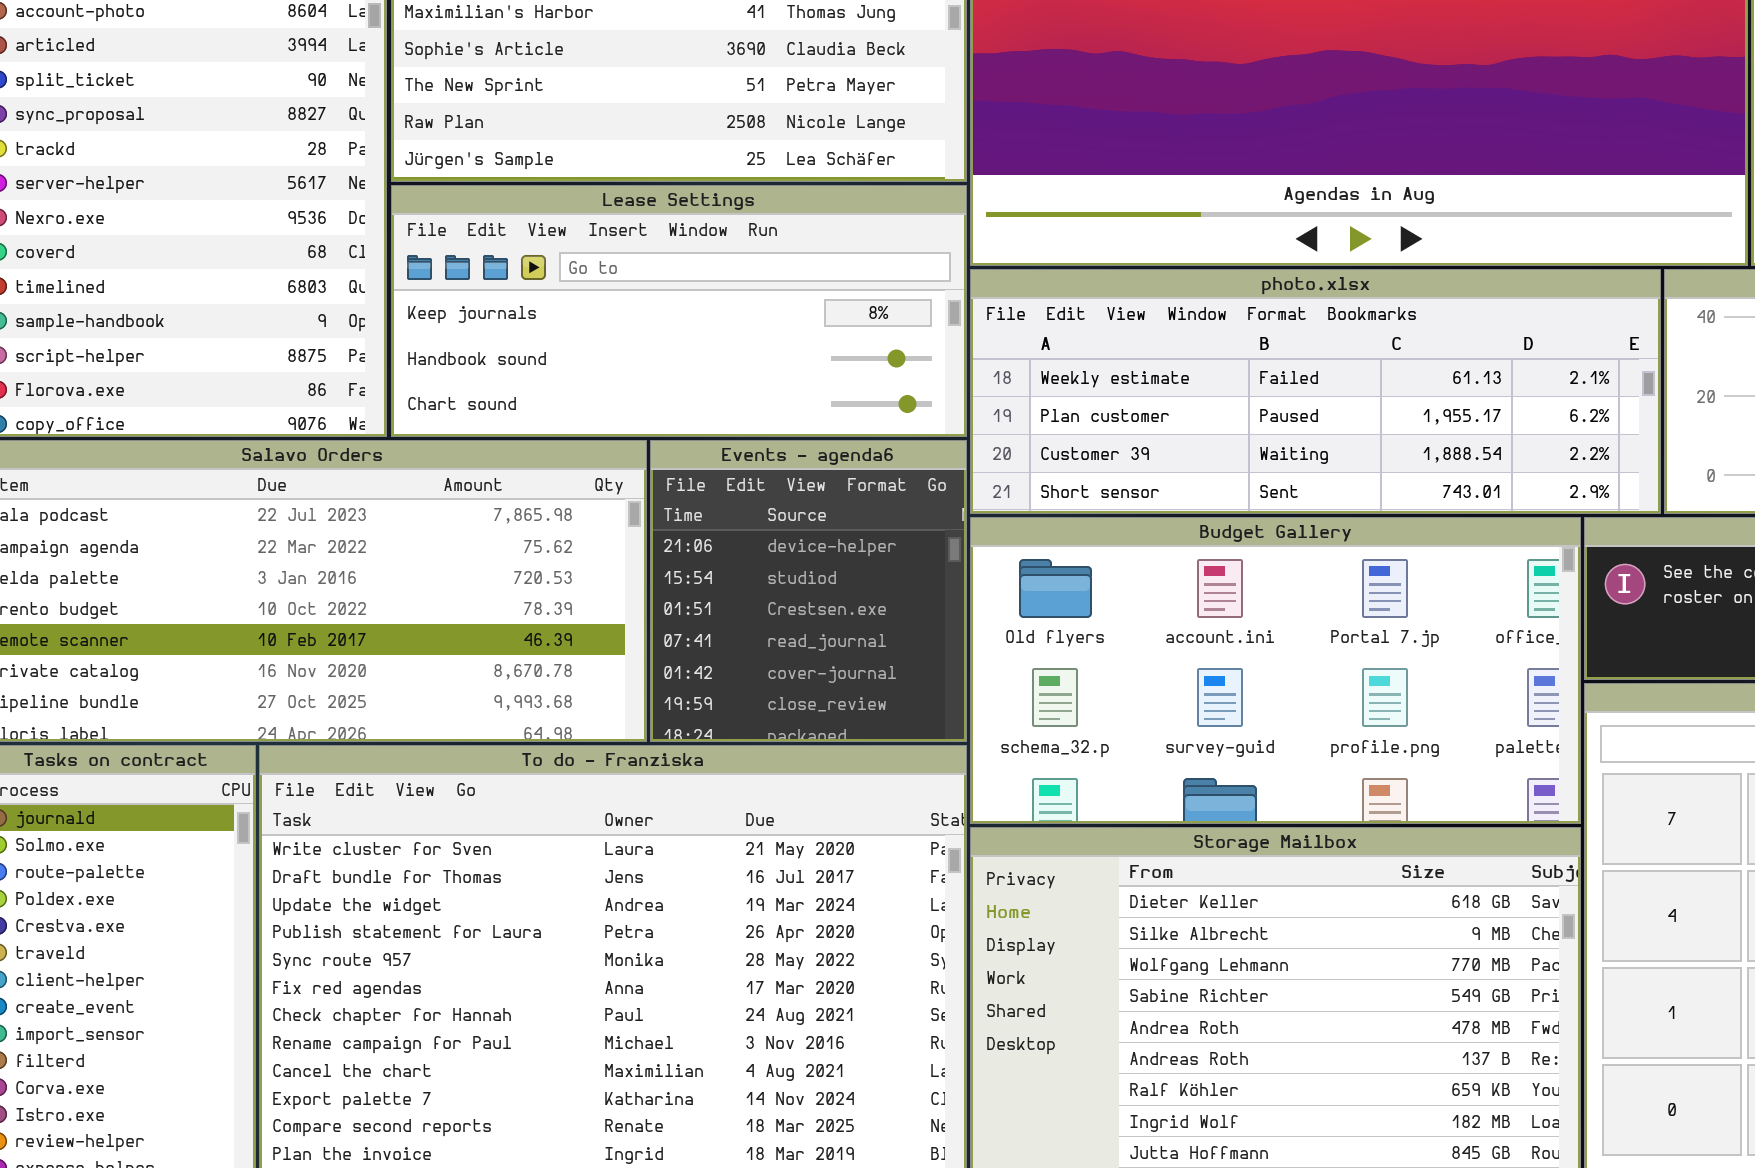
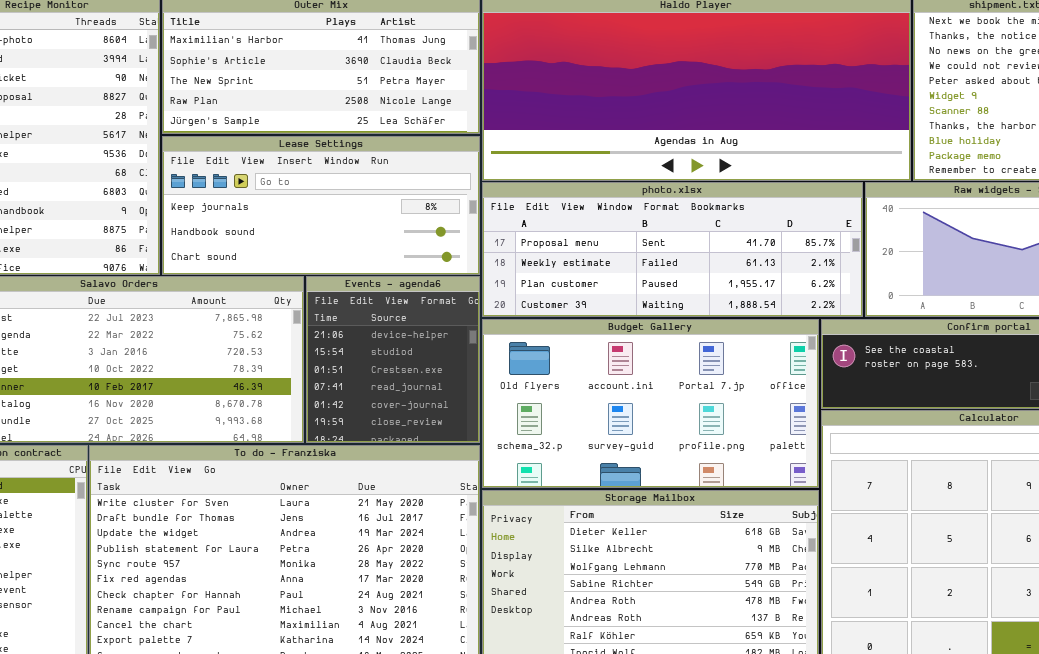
photo.xlsx: [970,269,1661,514] -> [482,182,863,317], scrolled up 1 row

